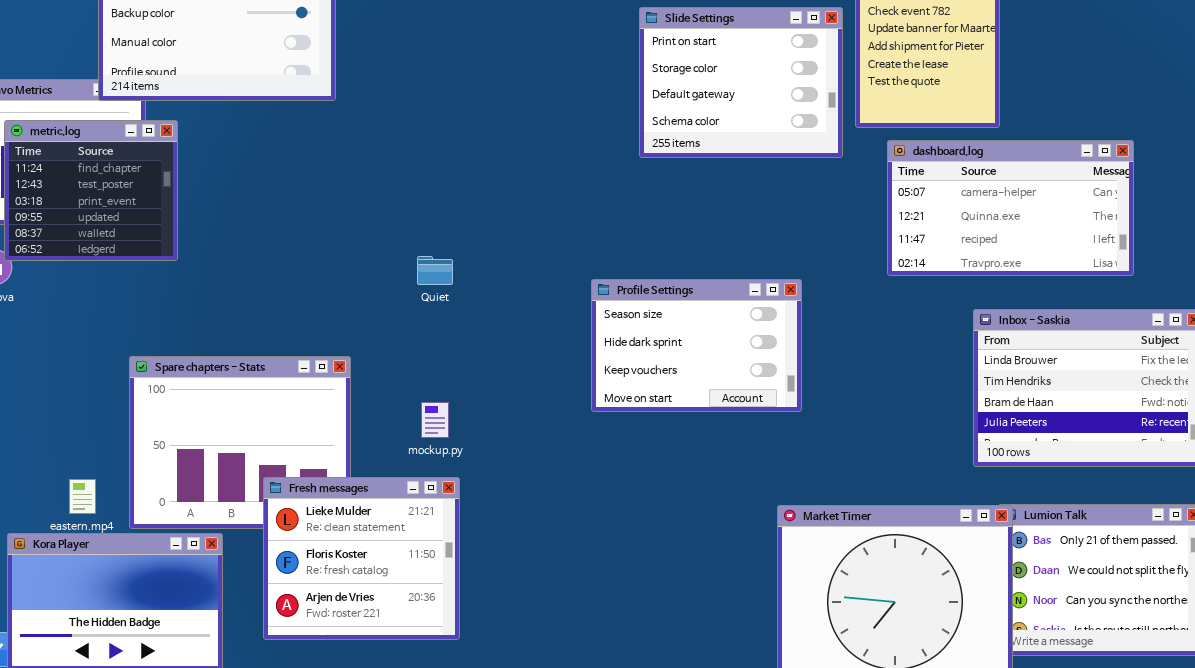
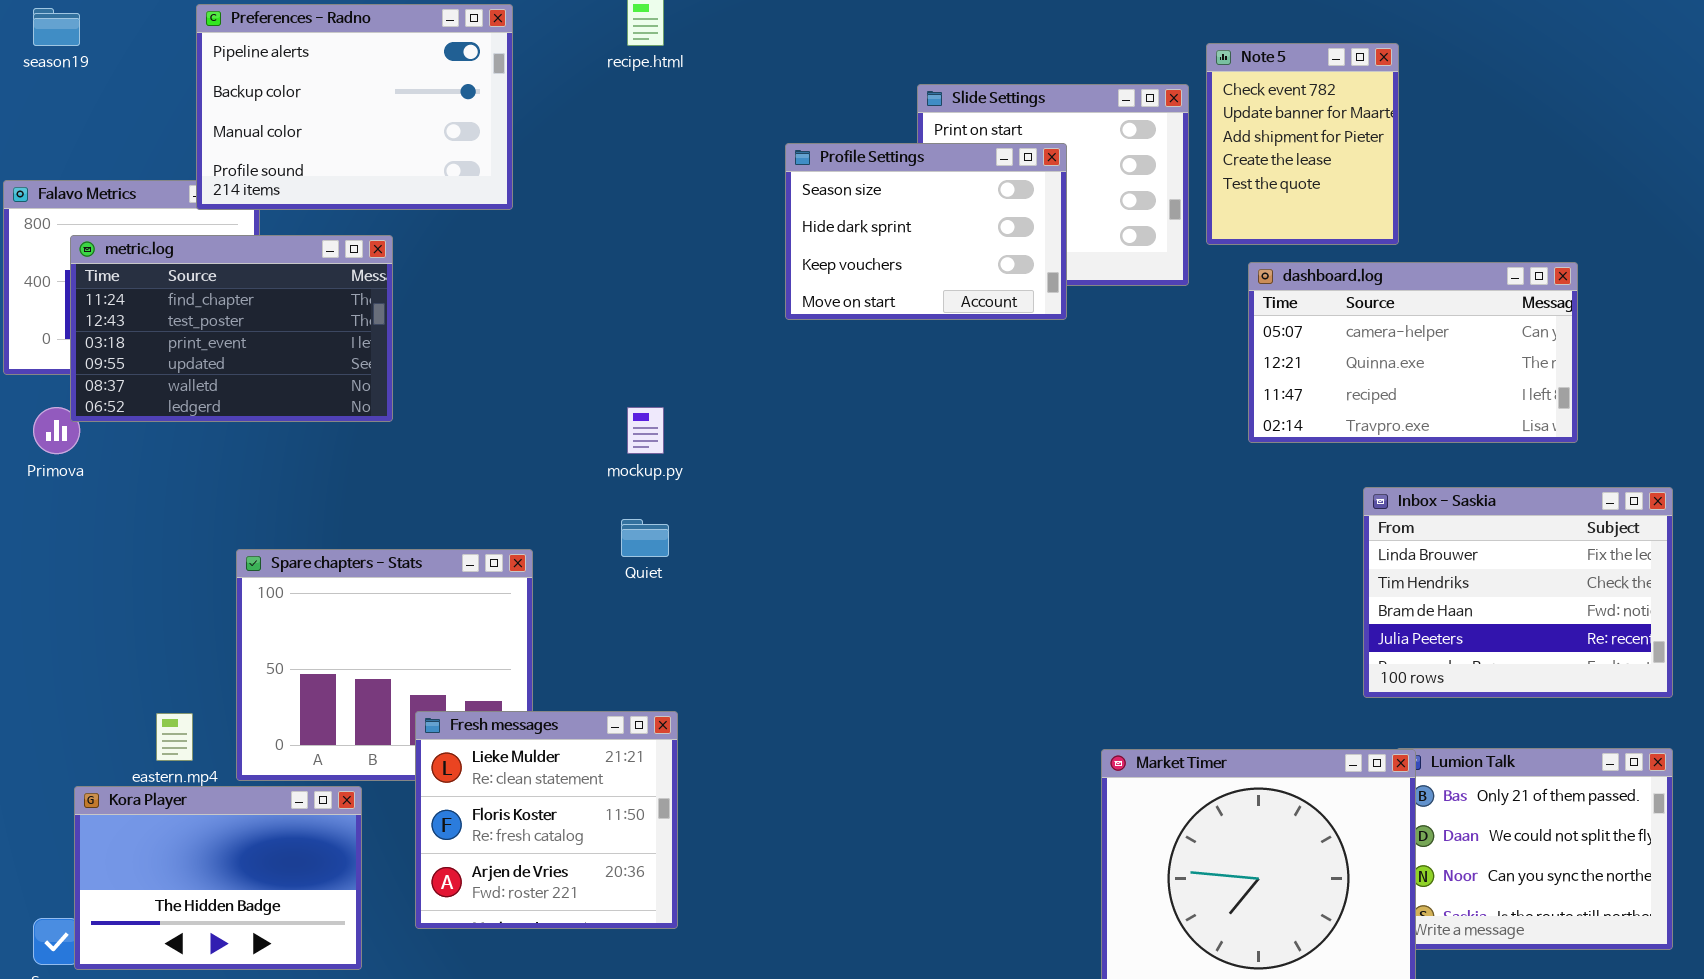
metric.log: [4,120,178,261] -> [70,235,393,422], resized
Quiet: [417,256,453,285] -> [621,519,669,557], moved
Profile Settings: [591,279,802,412] -> [785,143,1067,320], moved
mockup.py: [421,402,449,438] -> [627,407,664,454], moved

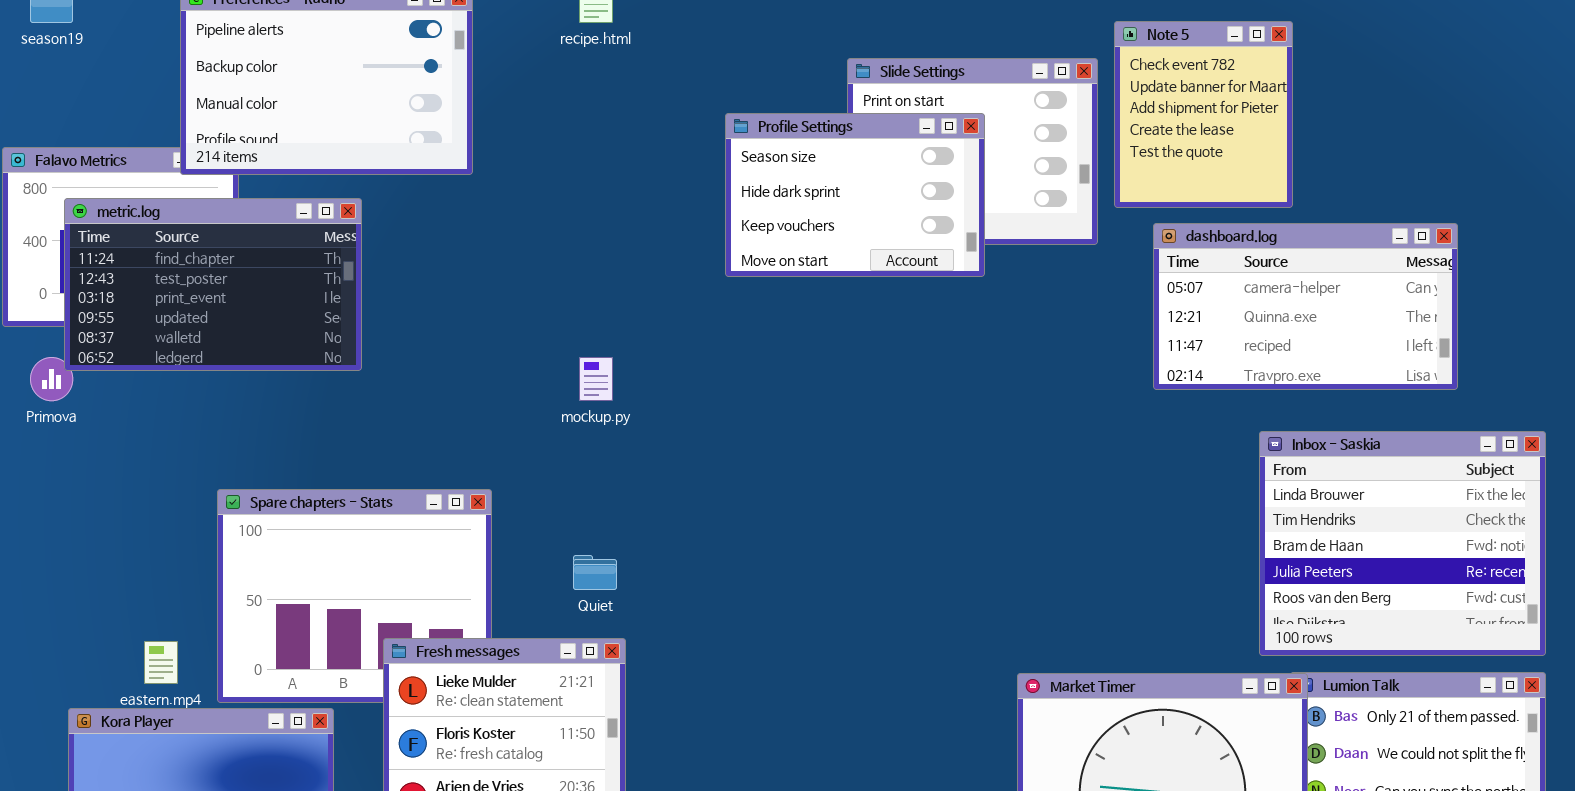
Inbox - Saskia: [1363,487,1673,698] -> [1259,431,1546,656], resized
Quiet: [621,519,669,557] -> [573,555,617,590], moved

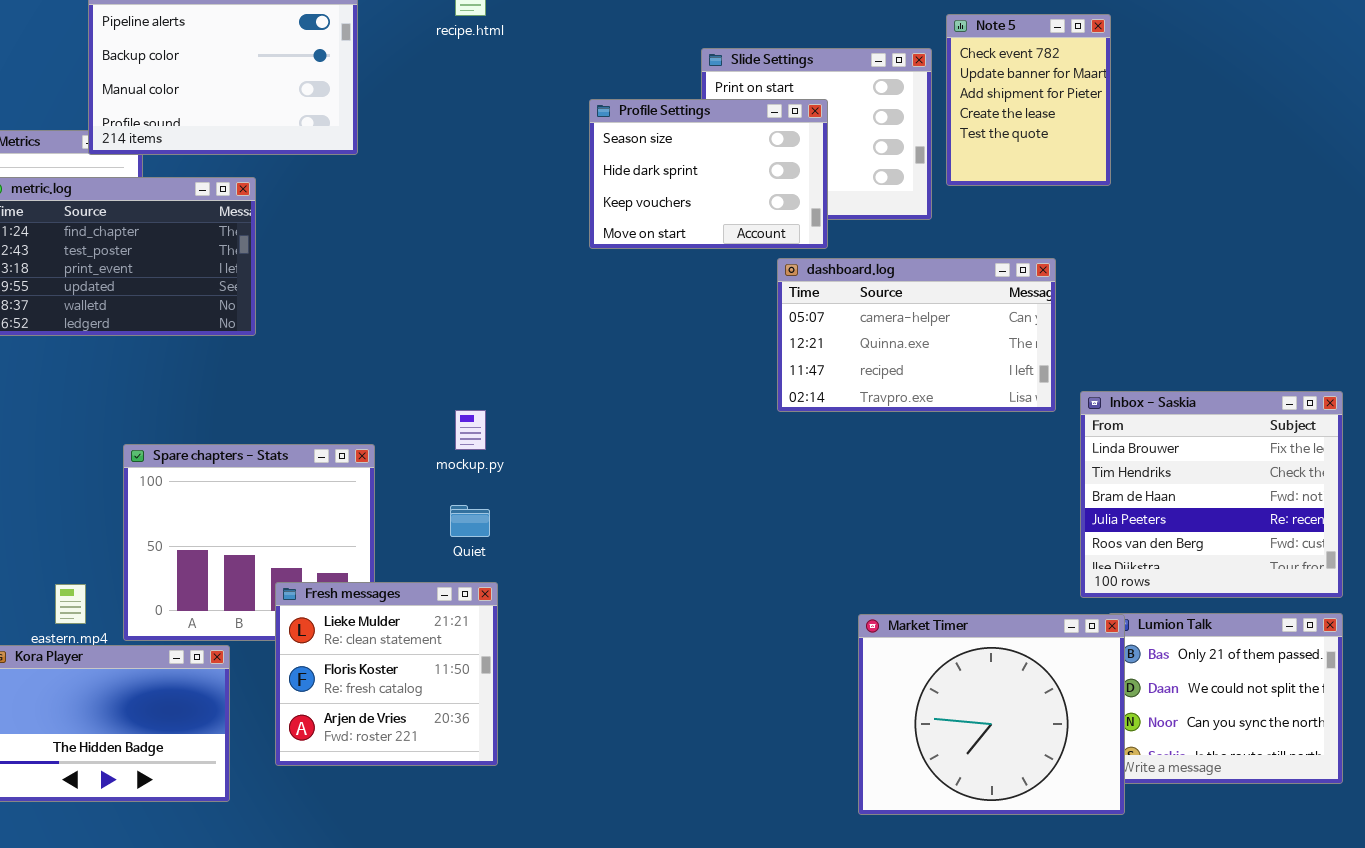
dashboard.log: [1153,223,1458,390] -> [777,258,1056,412], moved
mockup.py: [579,357,613,401] -> [455,410,486,450], moved

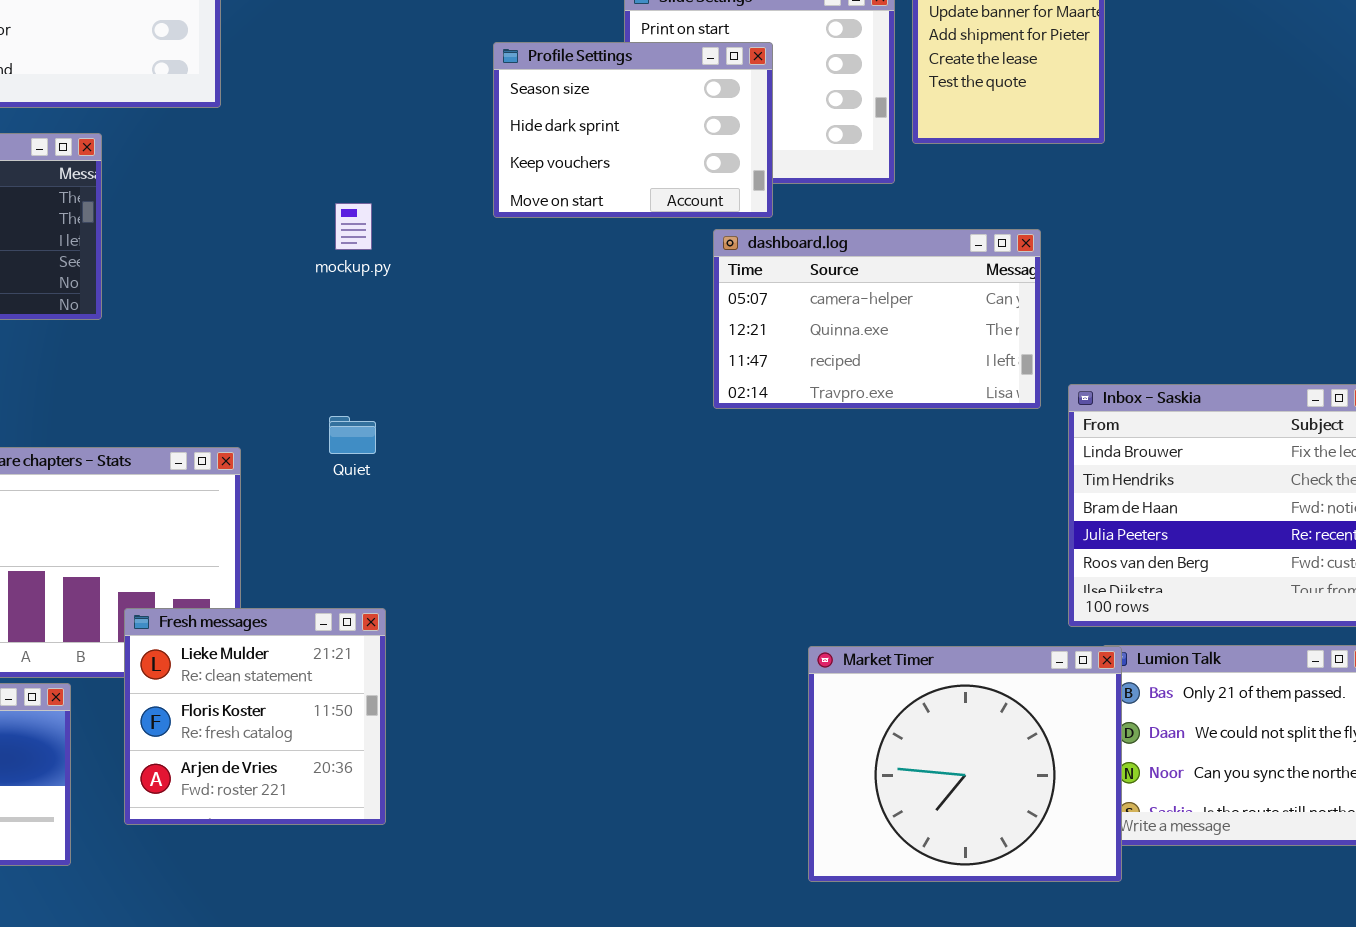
mockup.py: [455,410,486,450] -> [335,203,372,250], moved
Quiet: [450,505,490,537] -> [329,416,376,454], moved

